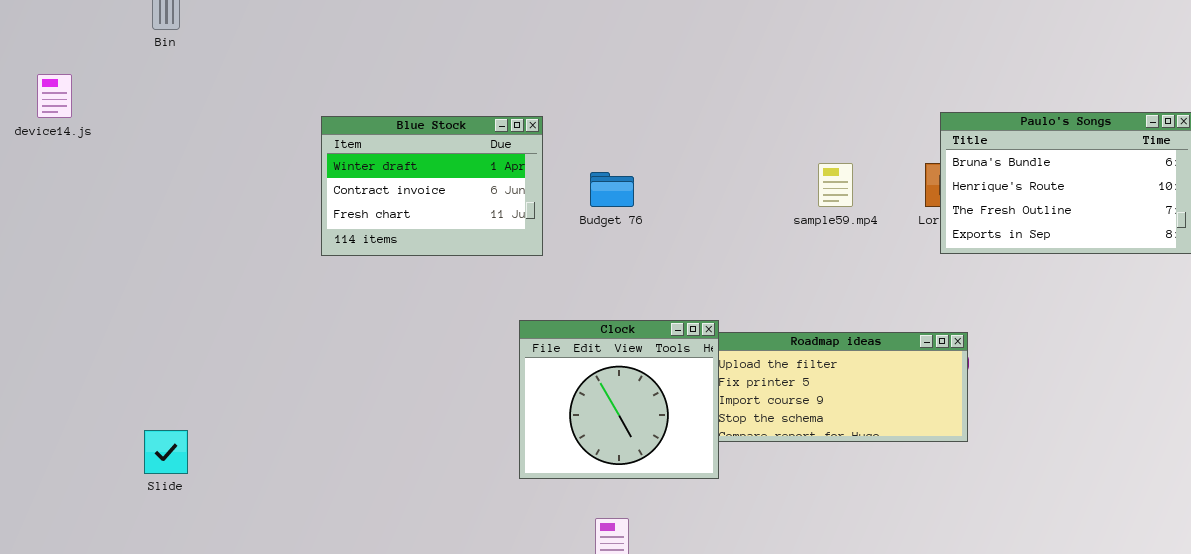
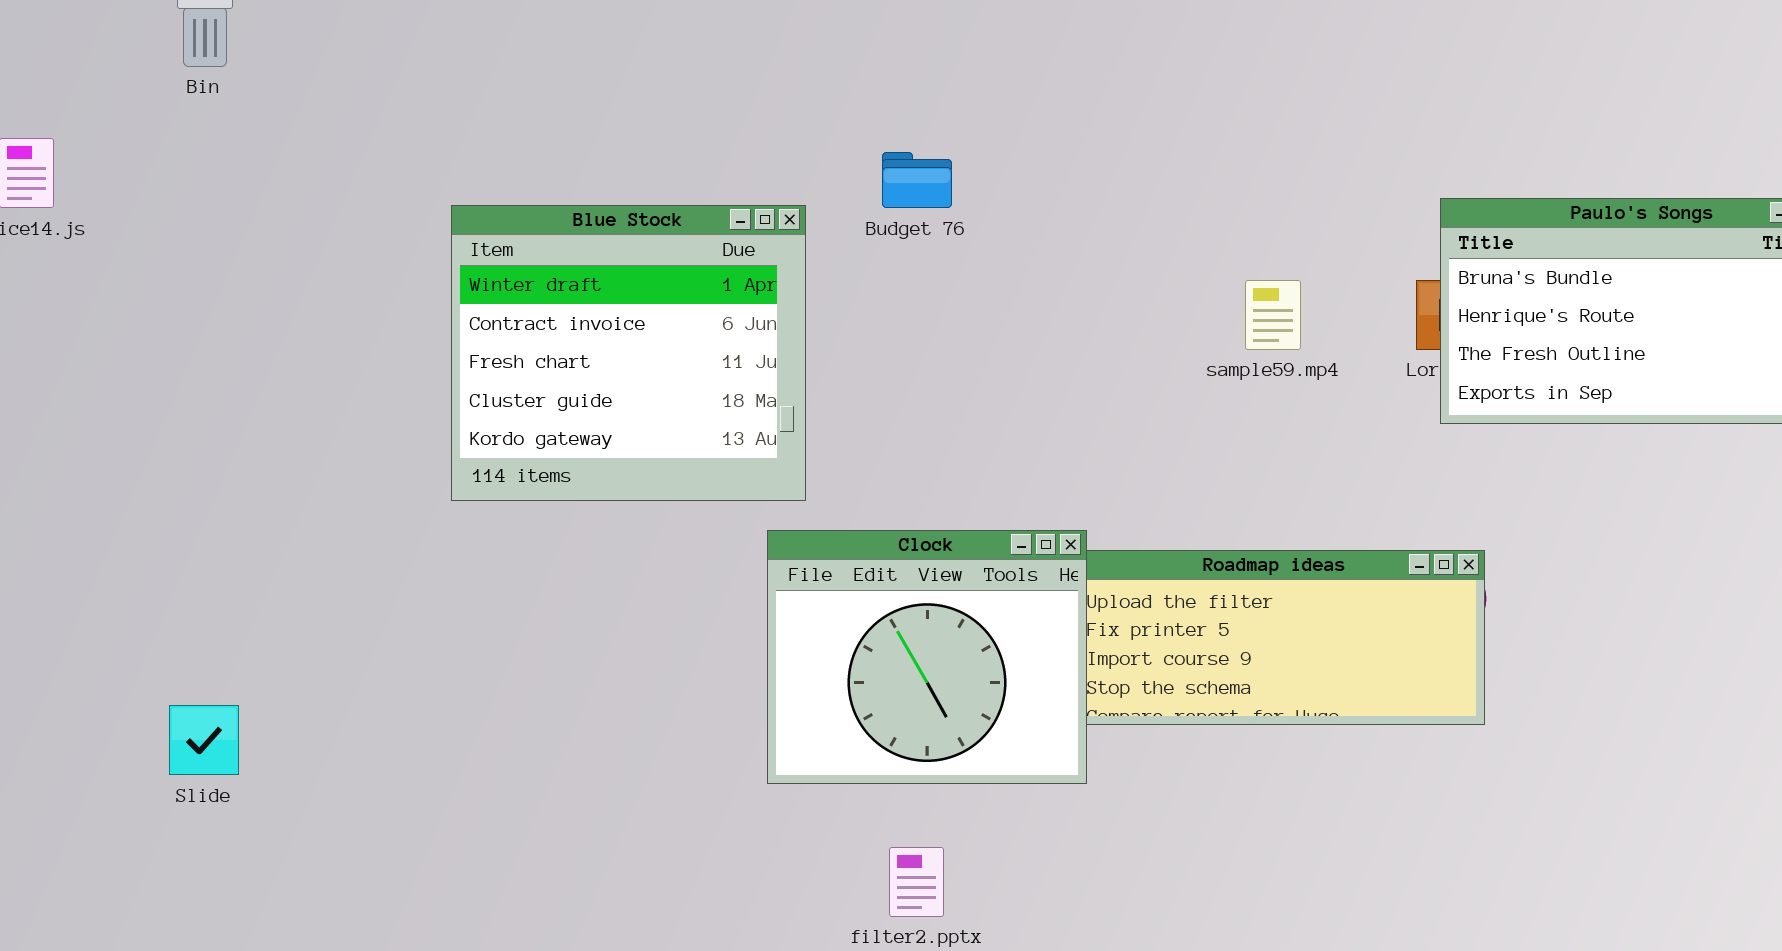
Blue Stock: [321,116,543,256] -> [451,205,806,501], resized
Budget 76: [590,172,634,207] -> [882,152,952,208], moved

